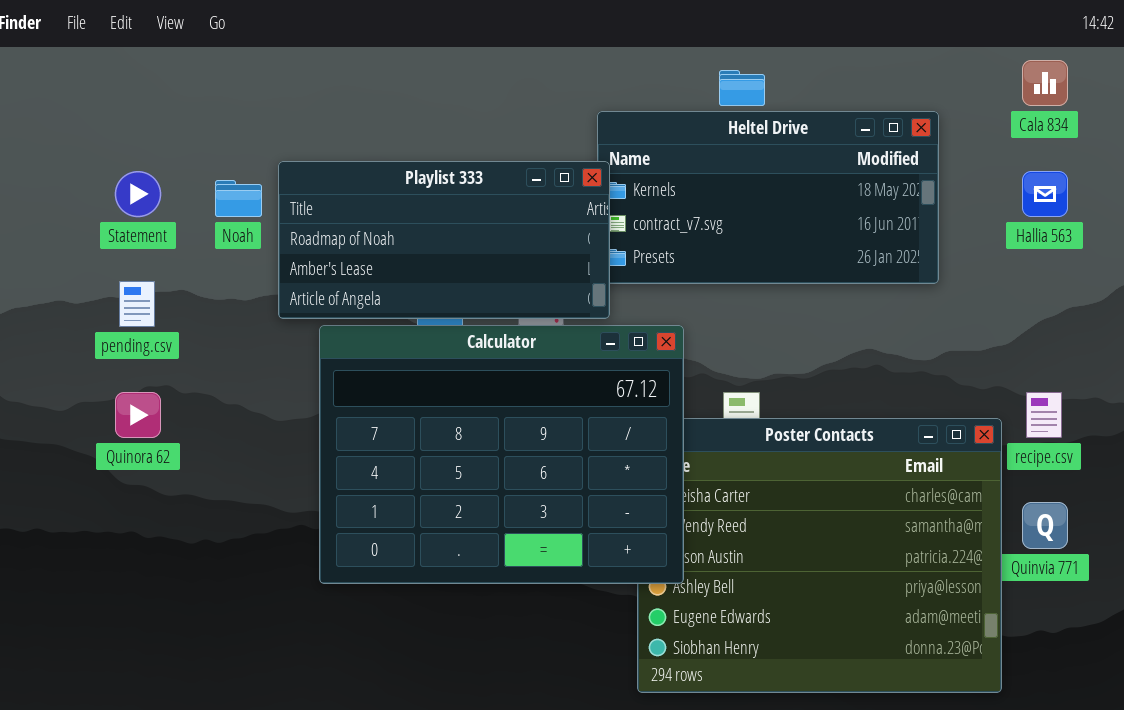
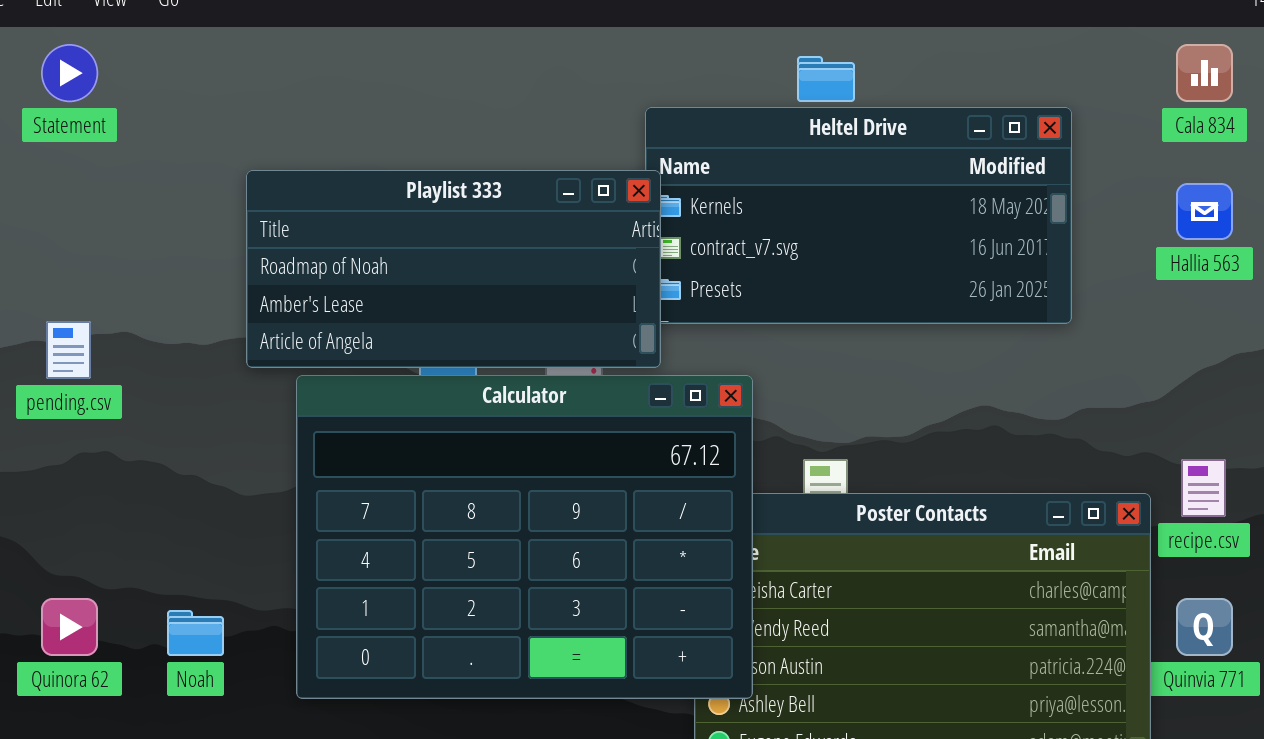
Statement: [115,171,161,217] -> [41,44,98,102], moved
Noah: [215,180,262,217] -> [167,610,224,656], moved
Quinora 62: [115,392,161,438] -> [41,598,98,656], moved

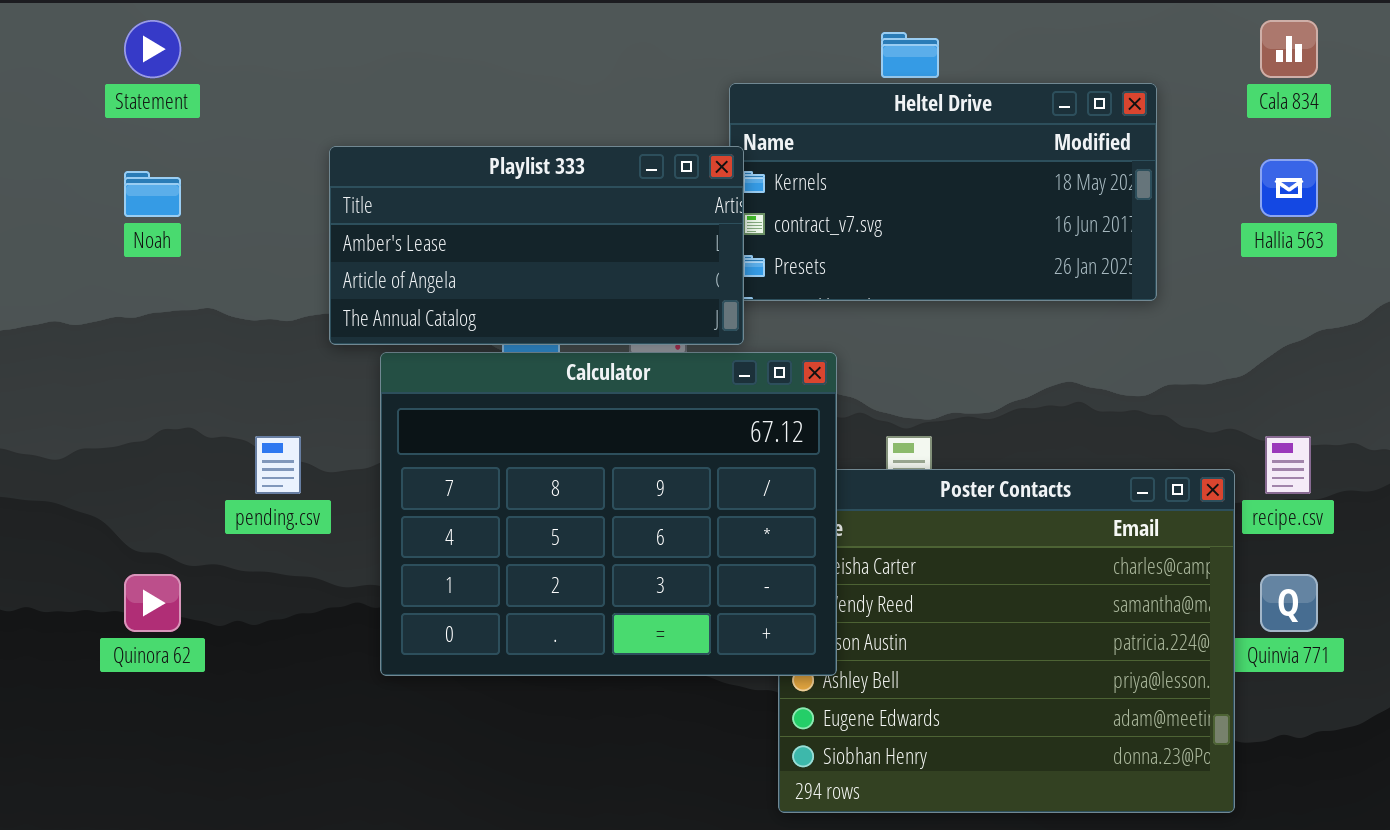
Playlist 333: [246,170,661,368] -> [329,146,744,345], scrolled down 1 row
pending.csv: [46,321,91,379] -> [255,436,301,494], moved
Noah: [167,610,224,656] -> [124,171,181,217], moved

